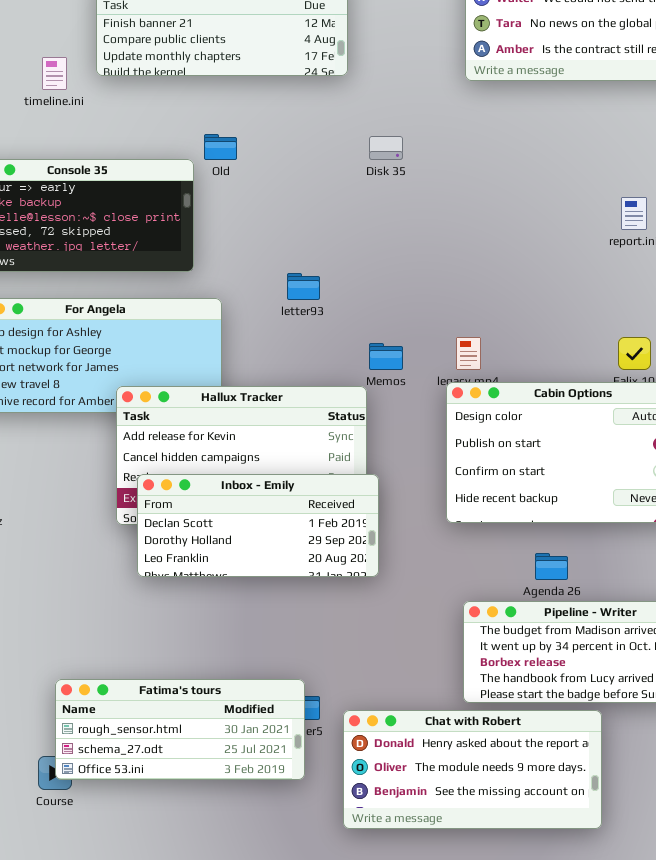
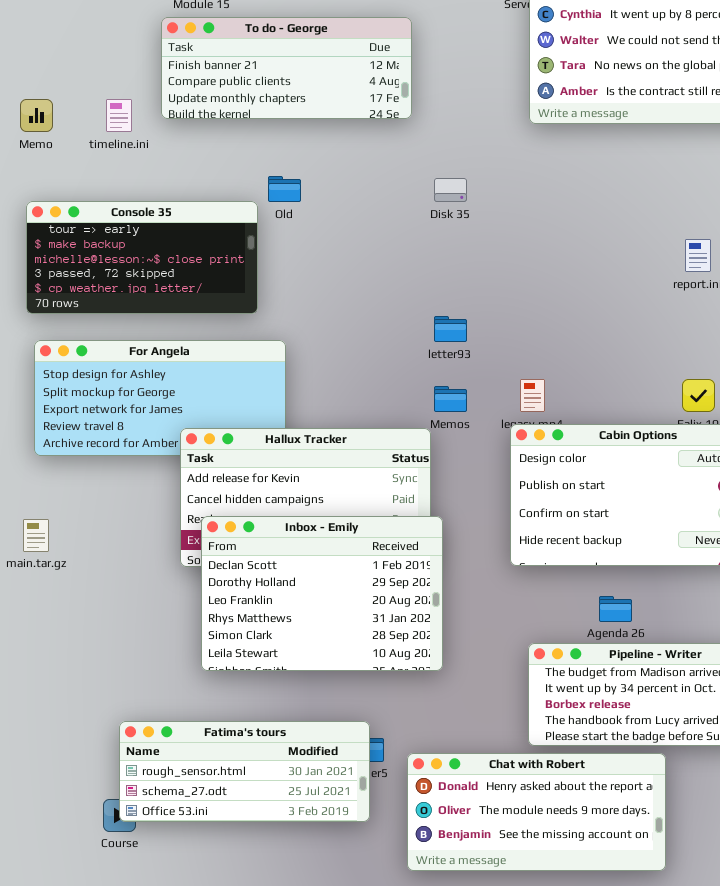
letter93: [287,273,320,300] -> [434,316,467,342], moved
Inbox - Emily: [137,474,379,577] -> [201,516,443,671], resized

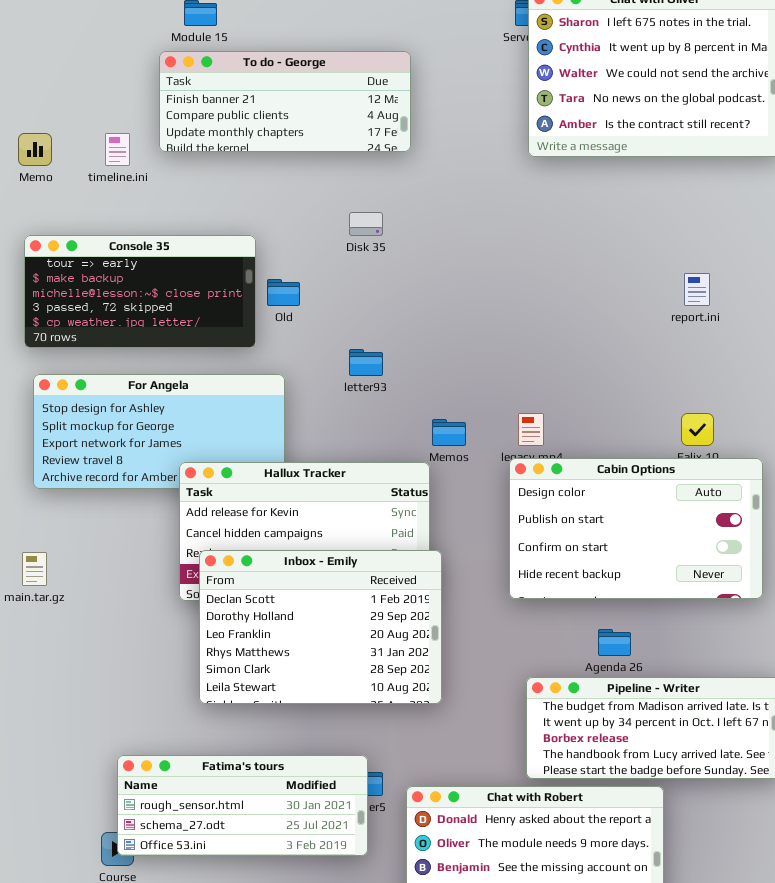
Old: [268,176,301,202] -> [267,279,300,306], moved
Disk 35: [434,178,467,202] -> [349,212,383,236], moved
letter93: [434,316,467,342] -> [349,349,383,376], moved

